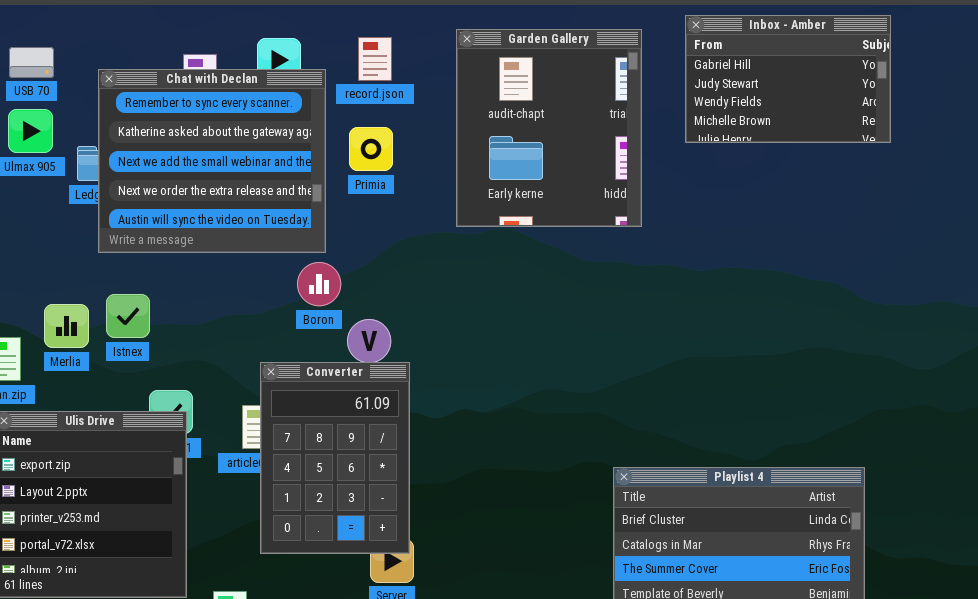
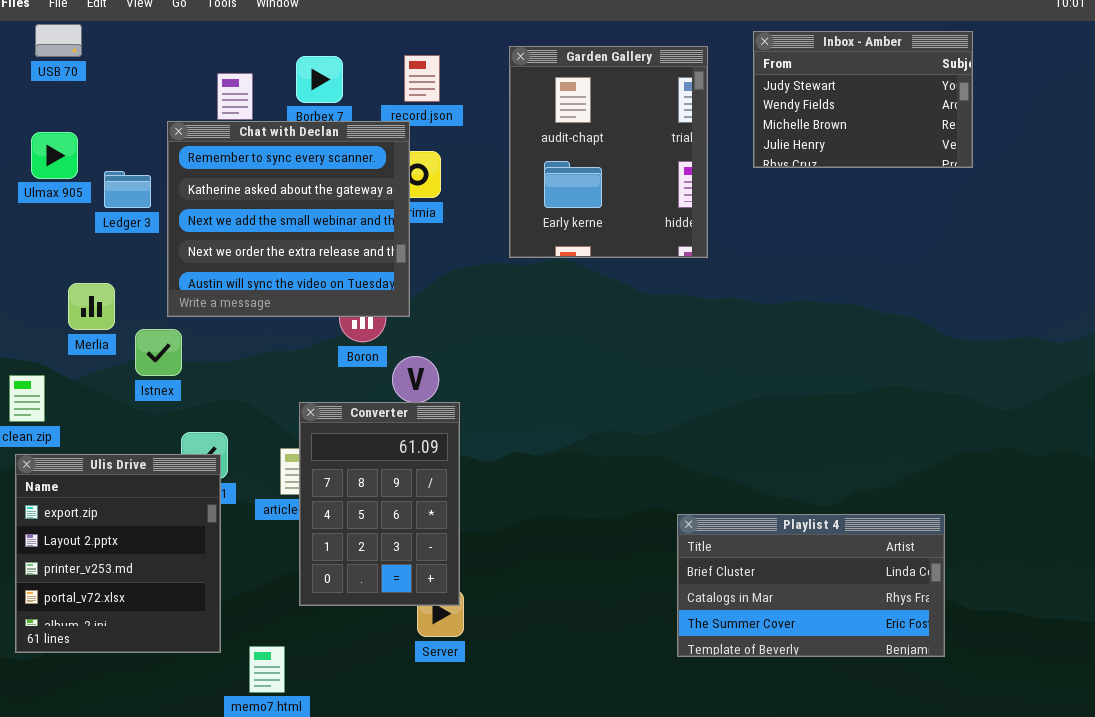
Inbox - Amber: [685,15,891,143] -> [753,31,973,168], scrolled down 1 row
USB 70: [9,47,54,78] -> [35,24,82,57], moved
Chat with Declan: [98,69,326,253] -> [167,121,410,317], moved
Merlia: [44,304,89,348] -> [68,283,115,330], moved

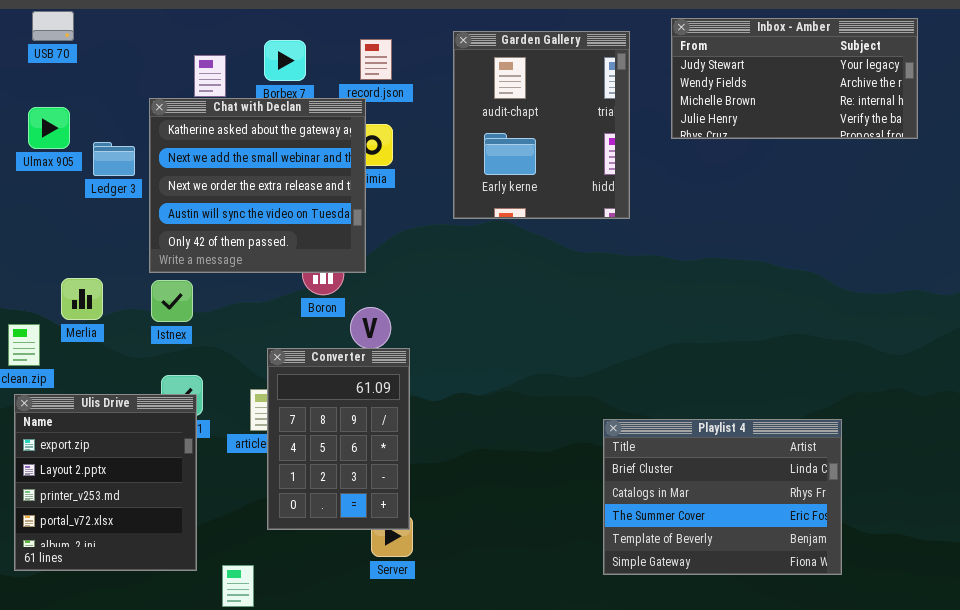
Inbox - Amber: [753,31,973,168] -> [671,18,918,139], resized
Chat with Declan: [167,121,410,317] -> [149,98,366,273], scrolled down 1 row
Merlia: [68,283,115,330] -> [61,278,103,320], moved
Istnex: [135,329,182,376] -> [151,280,193,322], moved
Playlist 4: [677,514,945,657] -> [603,419,842,575], resized

